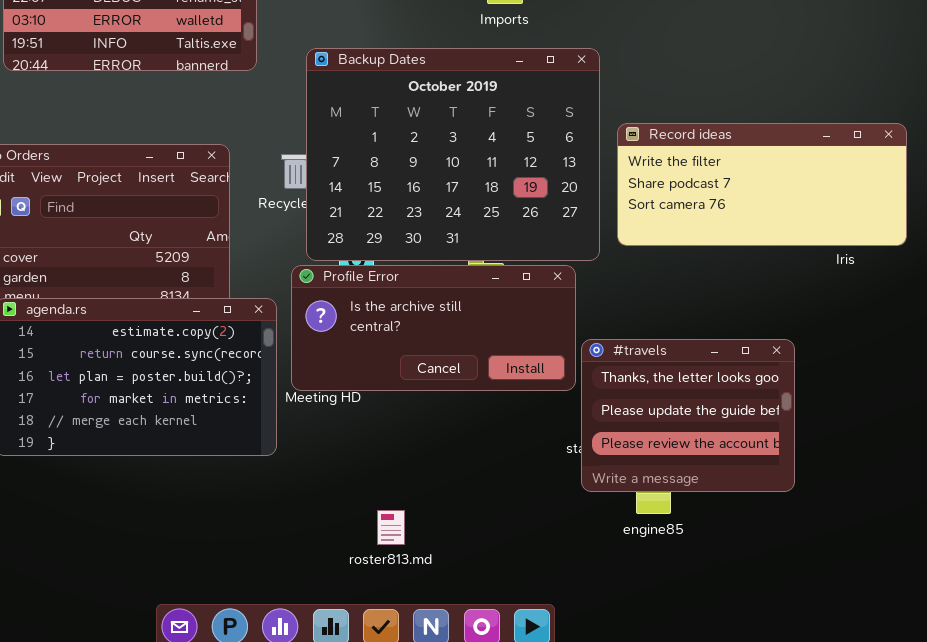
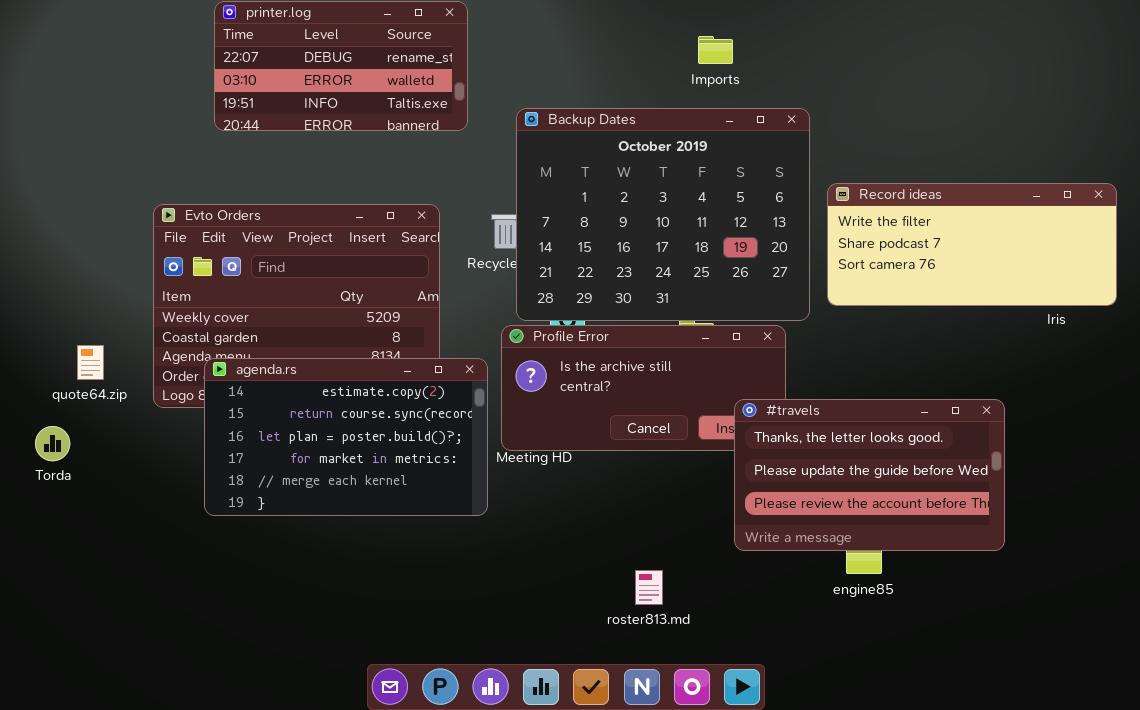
#travels: [581,339,795,492] -> [734,399,1005,551], resized
roster813.md: [377,510,405,545] -> [635,570,663,605], moved

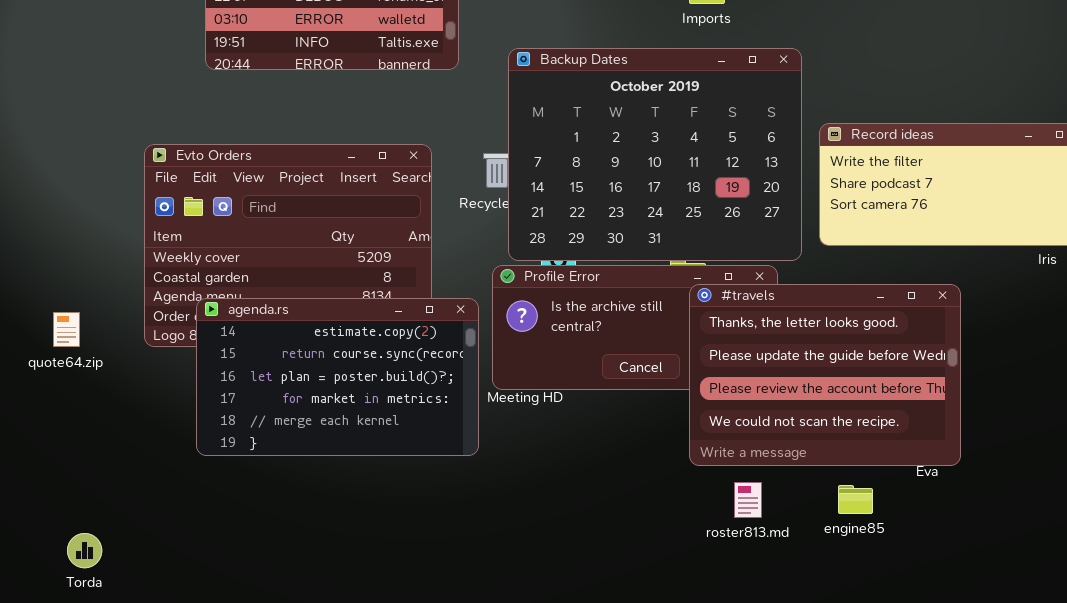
quote64.zip: [77,345,104,380] -> [53,312,80,347], moved
#travels: [734,399,1005,551] -> [689,284,961,466], moved, resized
Torda: [35,426,70,461] -> [67,533,102,568], moved
roster813.md: [635,570,663,605] -> [734,482,762,518], moved

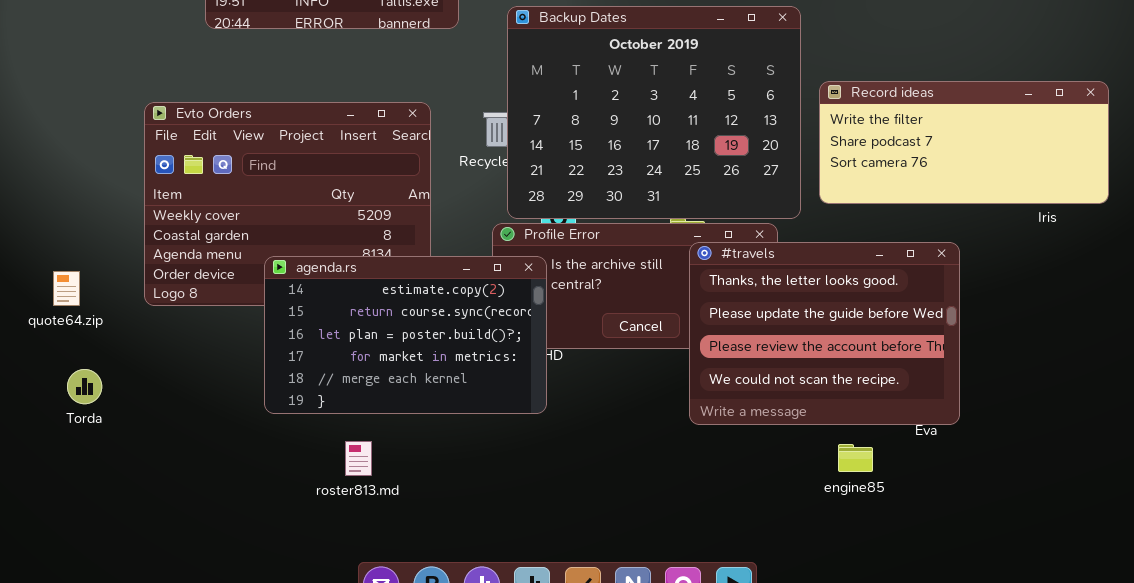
agenda.rs: [196,298,479,456] -> [264,256,547,414], moved
roster813.md: [734,482,762,518] -> [345,441,372,476], moved
Torda: [67,533,102,568] -> [67,369,102,404], moved

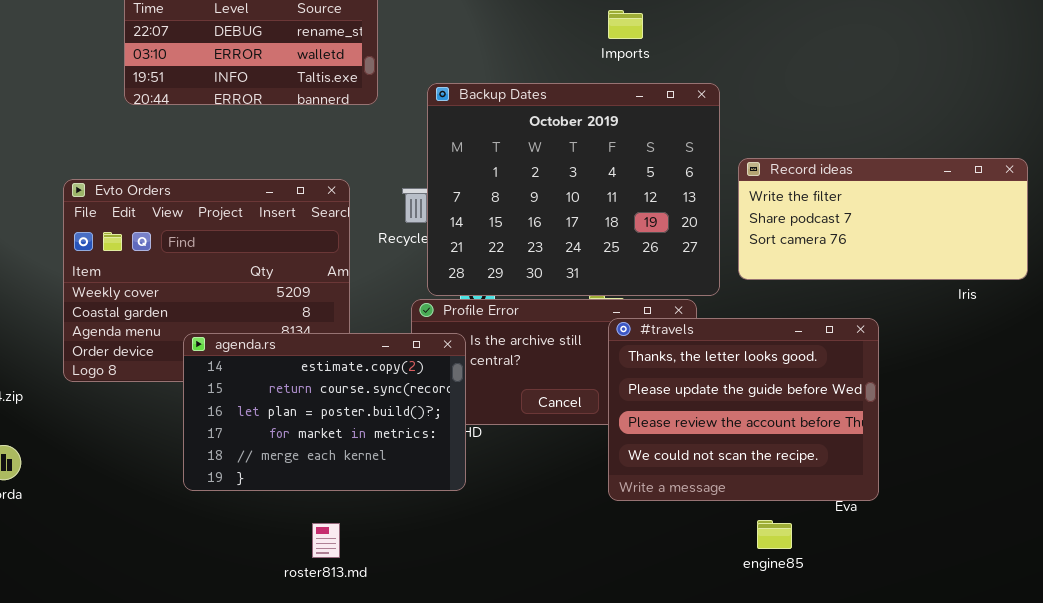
roster813.md: [345,441,372,476] -> [312,523,340,558], moved

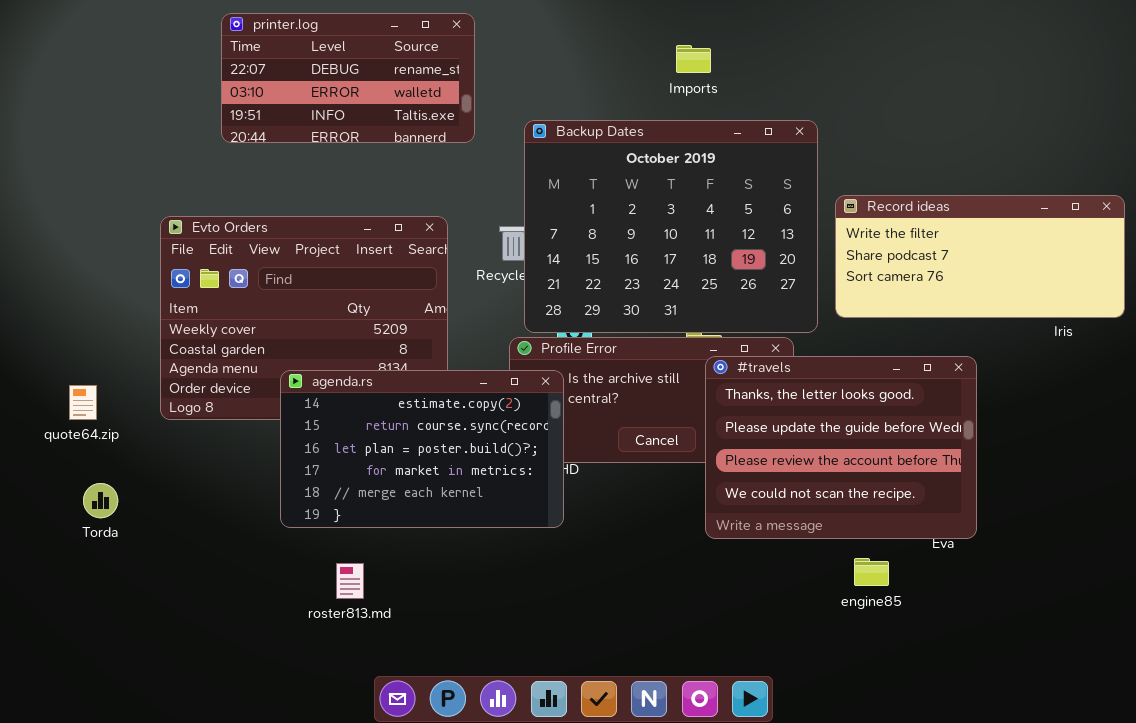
Imports: [608,10,643,39] -> [676,45,711,73], moved
roster813.md: [312,523,340,558] -> [336,563,364,599], moved

